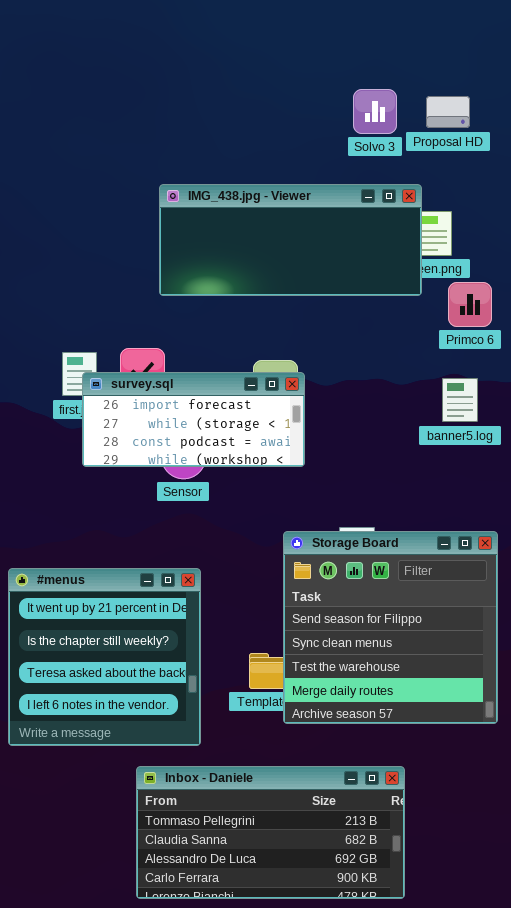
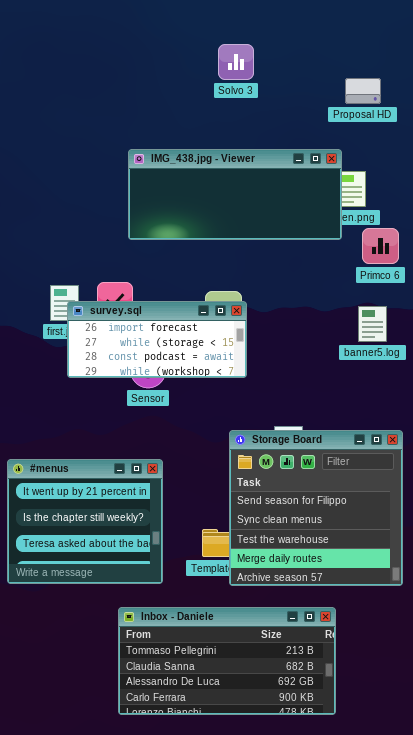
Solvo 3: [353,89,397,134] -> [218,44,254,80], moved
#menus: [8,568,201,746] -> [7,459,163,584], resized
Inbox - Daniele: [136,766,405,899] -> [118,607,336,715], moved

